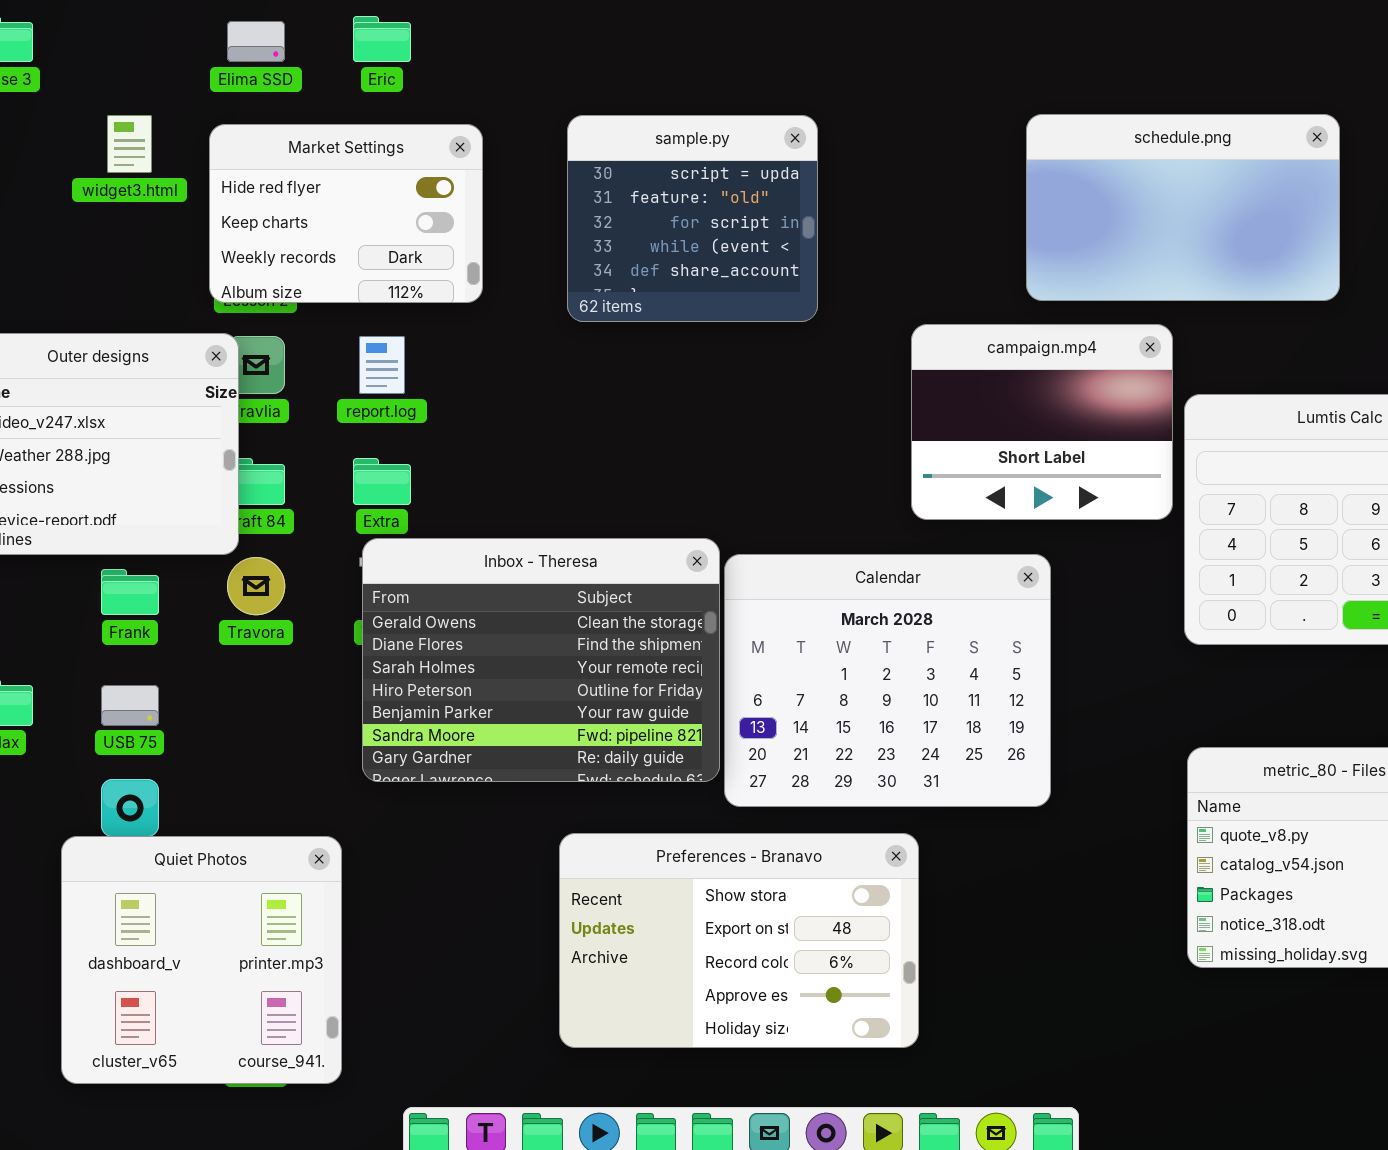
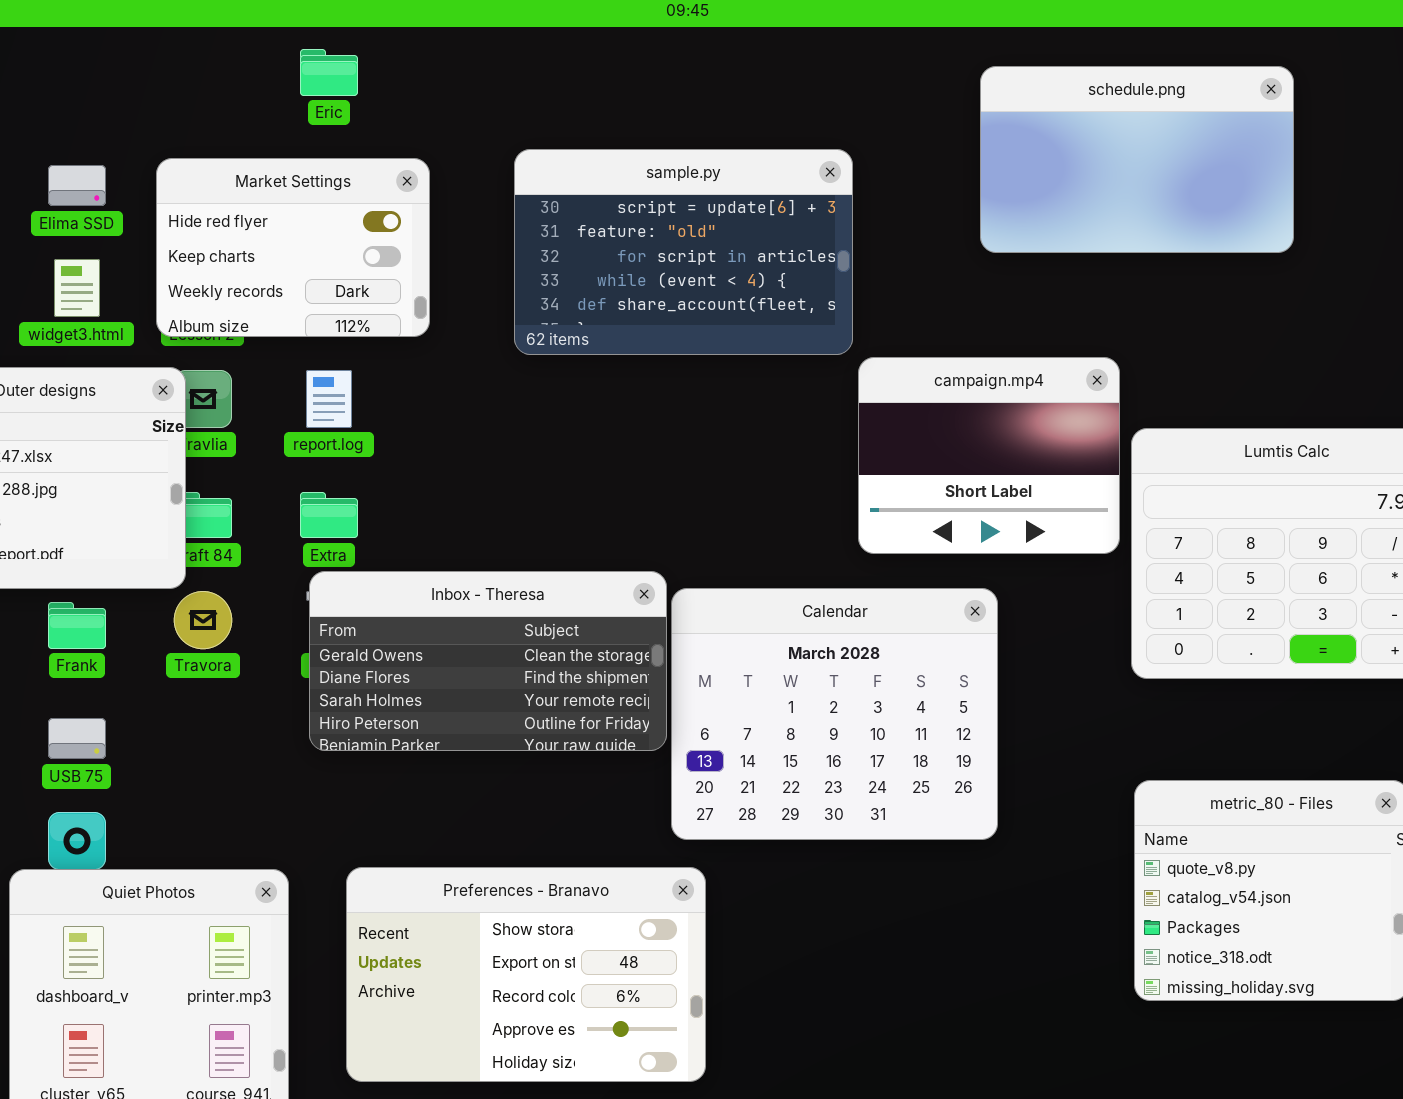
Elima SSD: [227,21,285,62] -> [48,165,106,206], moved
schedule.png: [1026,114,1340,301] -> [980,66,1294,253], moved
widget3.html: [107,115,152,173] -> [54,259,100,317], moved
sample.py: [567,115,818,322] -> [514,149,853,355], resized
Inbox - Theresa: [362,538,720,782] -> [309,571,667,751], resized
Preferences - Branavo: [559,833,919,1048] -> [346,867,706,1082], moved

